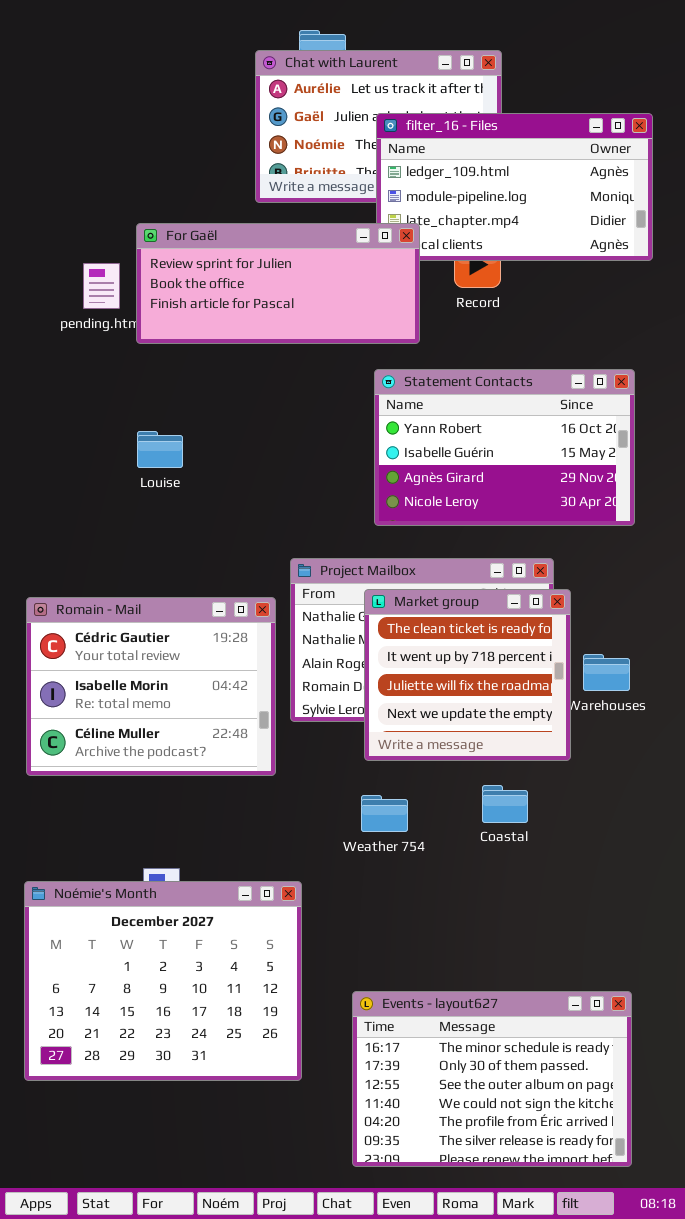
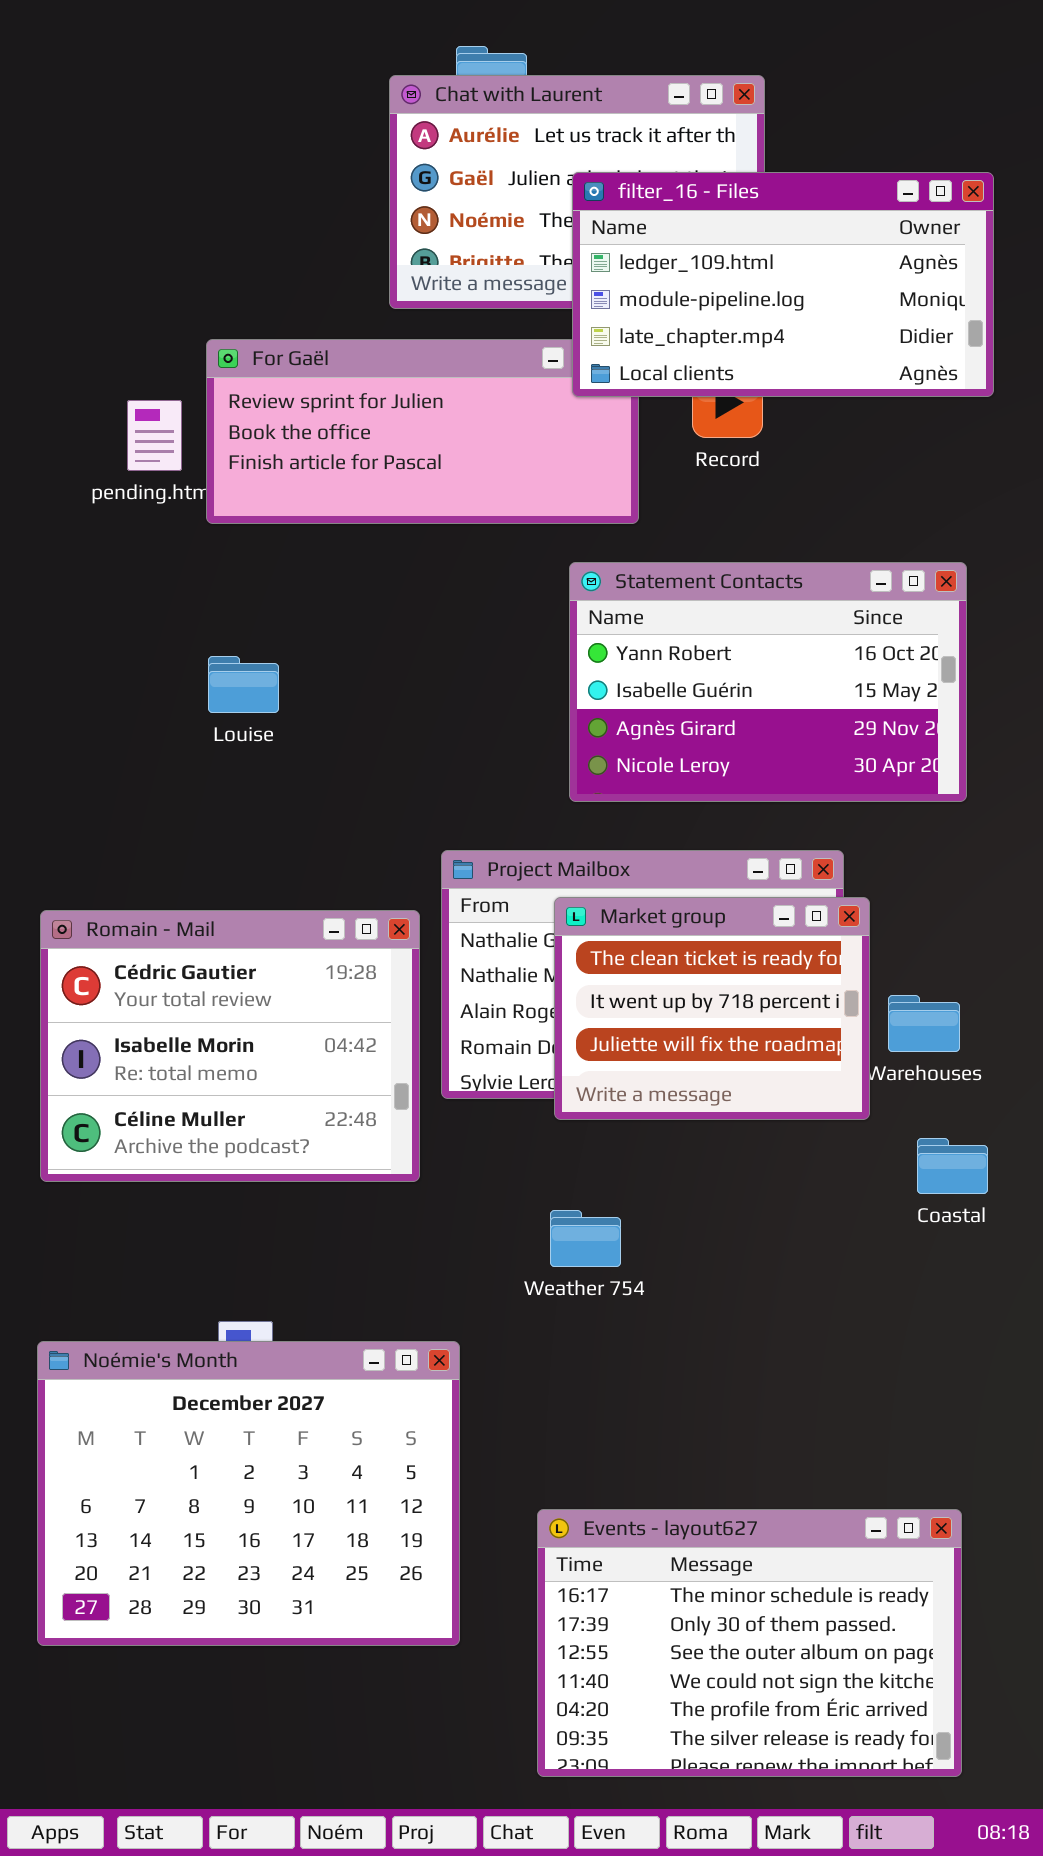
filter_16 - Files: [376,113,653,261] -> [572,172,994,397], raised
Market group: [364,589,571,761] -> [554,897,870,1120], resized
Coastal: [482,785,528,823] -> [917,1138,988,1194], moved

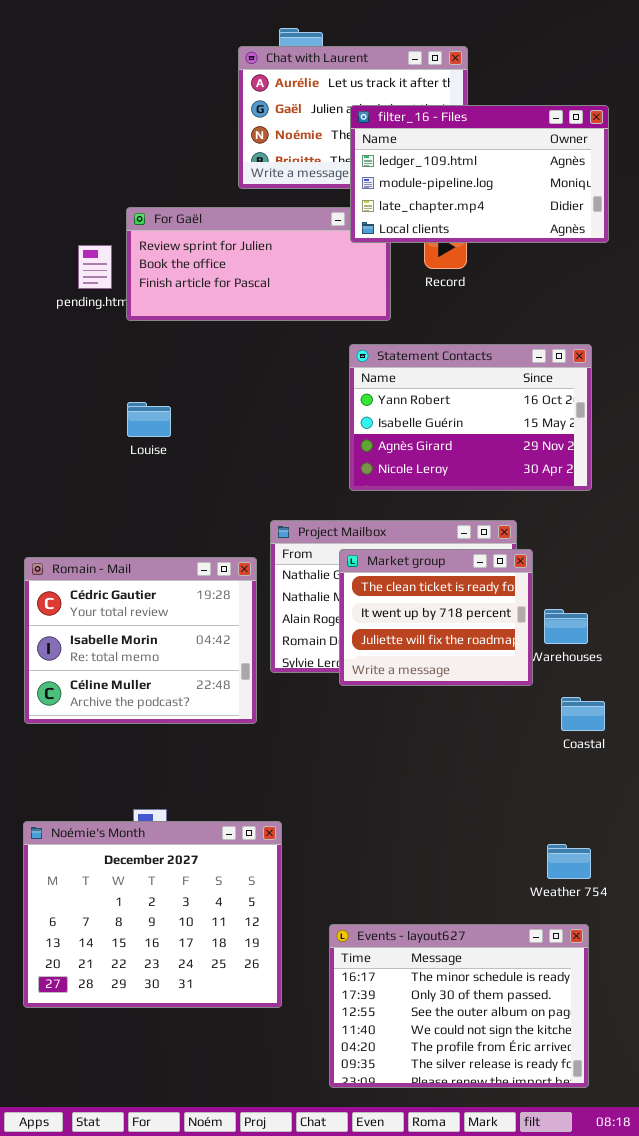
Weather 754: [550,1210,621,1267] -> [547,844,591,879], moved

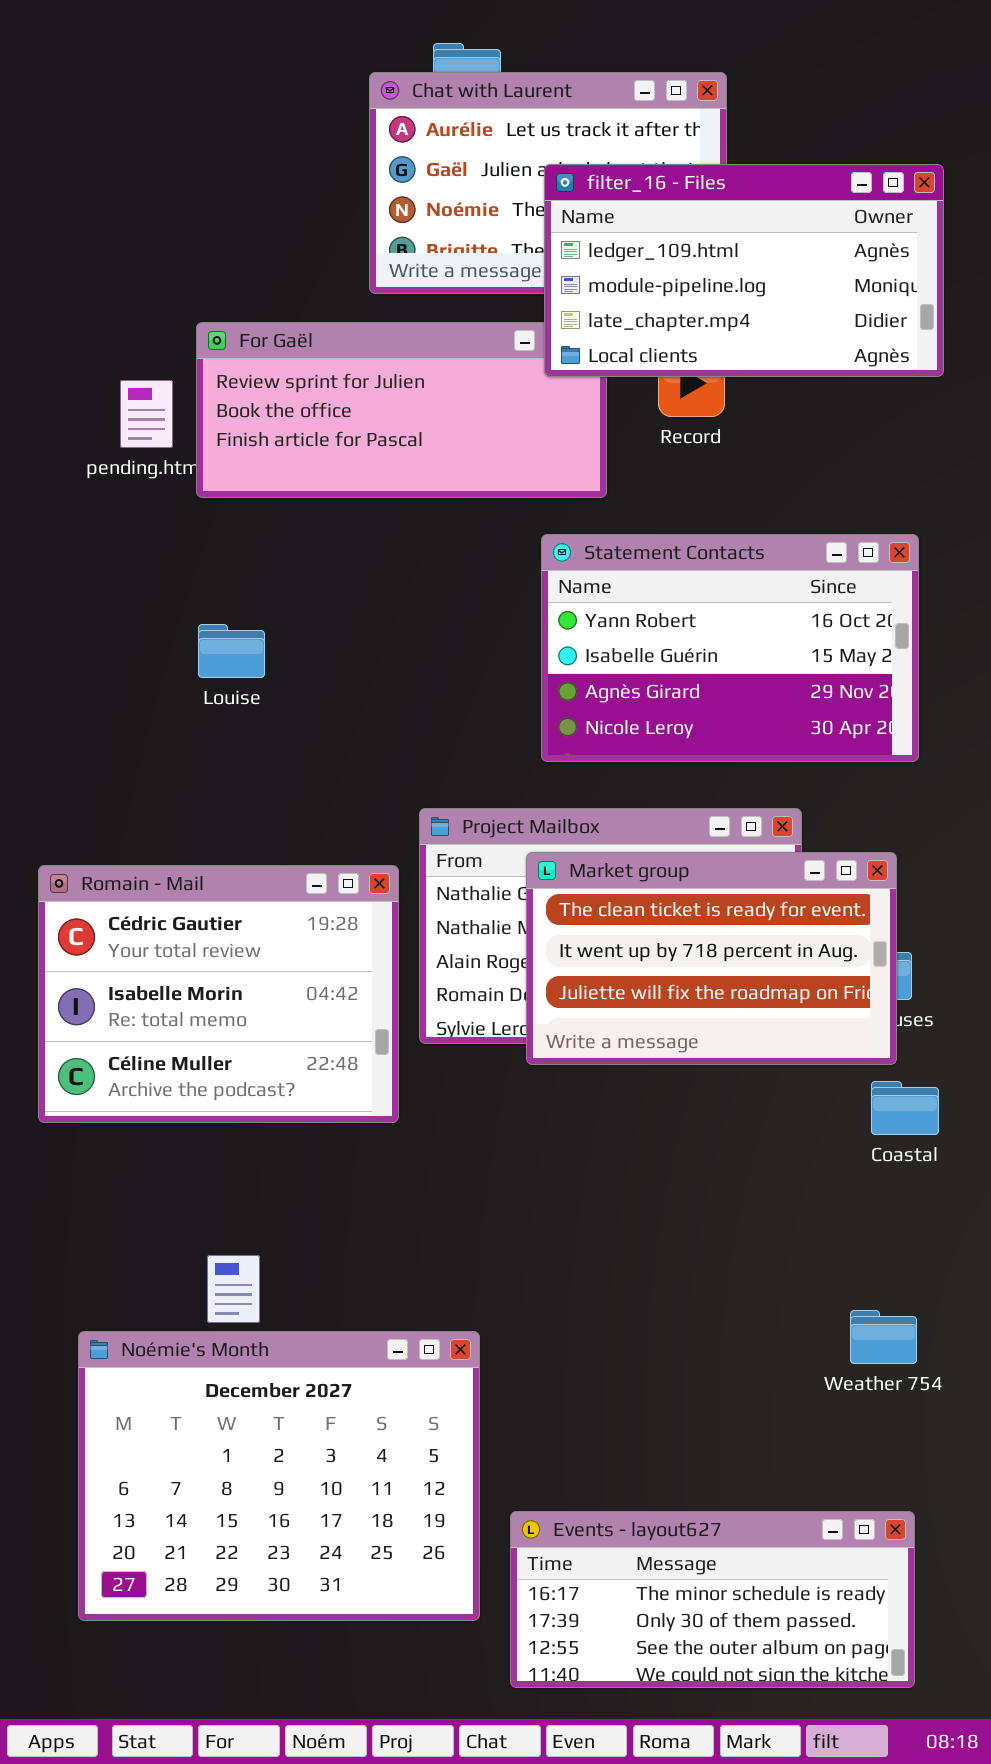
Market group: [339,549,533,686] -> [526,852,897,1065], resized
Noémie's Month: [23,821,282,1008] -> [78,1331,480,1621], moved
Events - layout627: [329,924,589,1088] -> [510,1511,915,1688], resized

